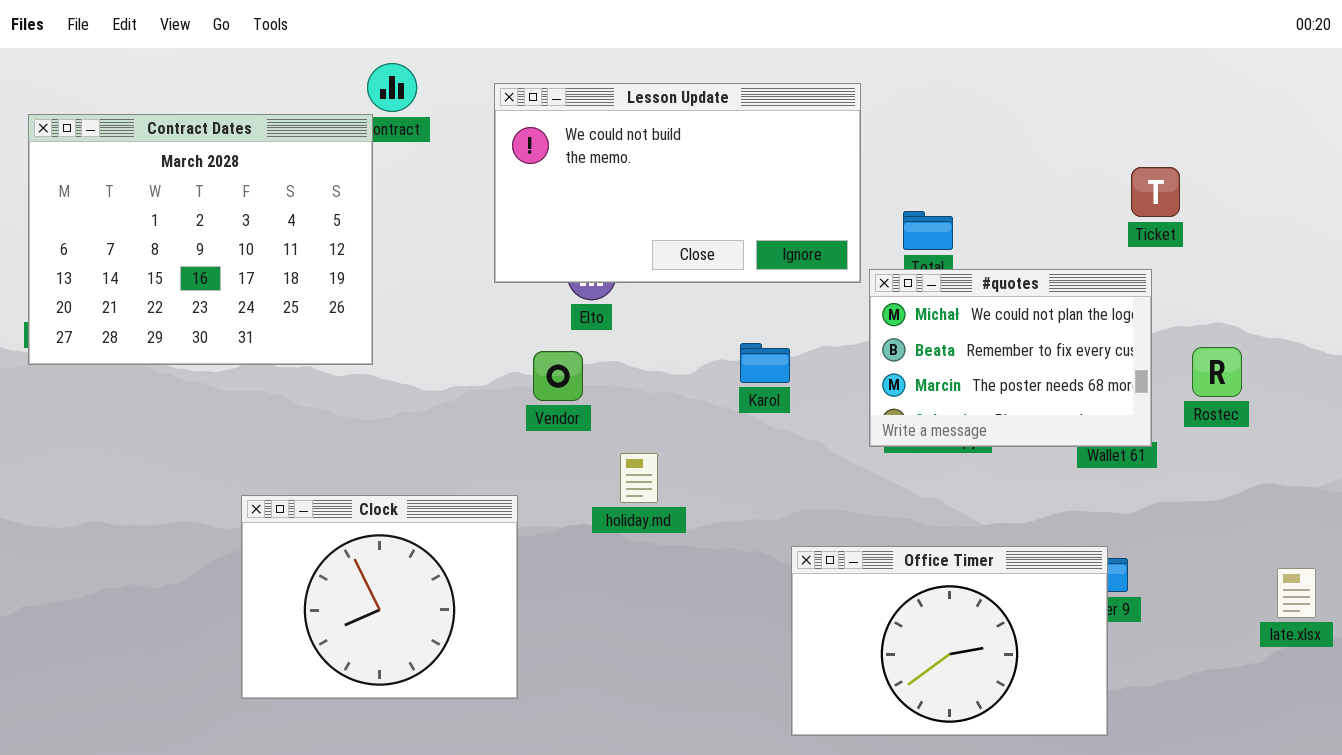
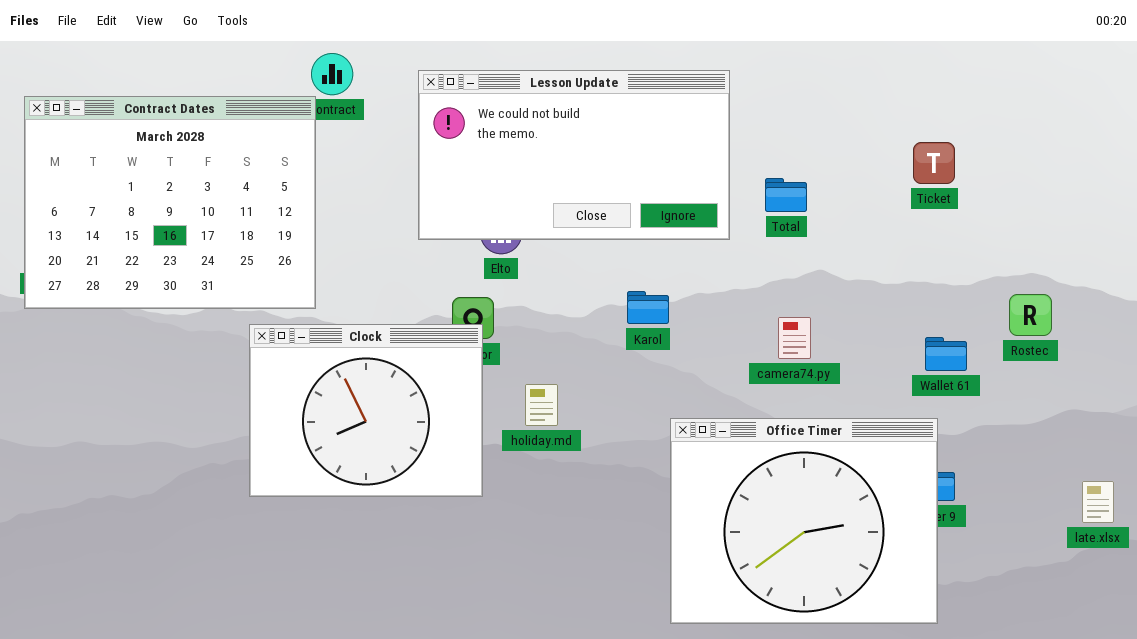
Ticket: [1131,167,1180,217] -> [913,142,955,184], moved
#quotes: [869,269,1152,447] -> none, closed
Clock: [241,495,518,699] -> [249,324,483,497], moved
Office Timer: [791,546,1108,736] -> [670,418,938,624], resized

